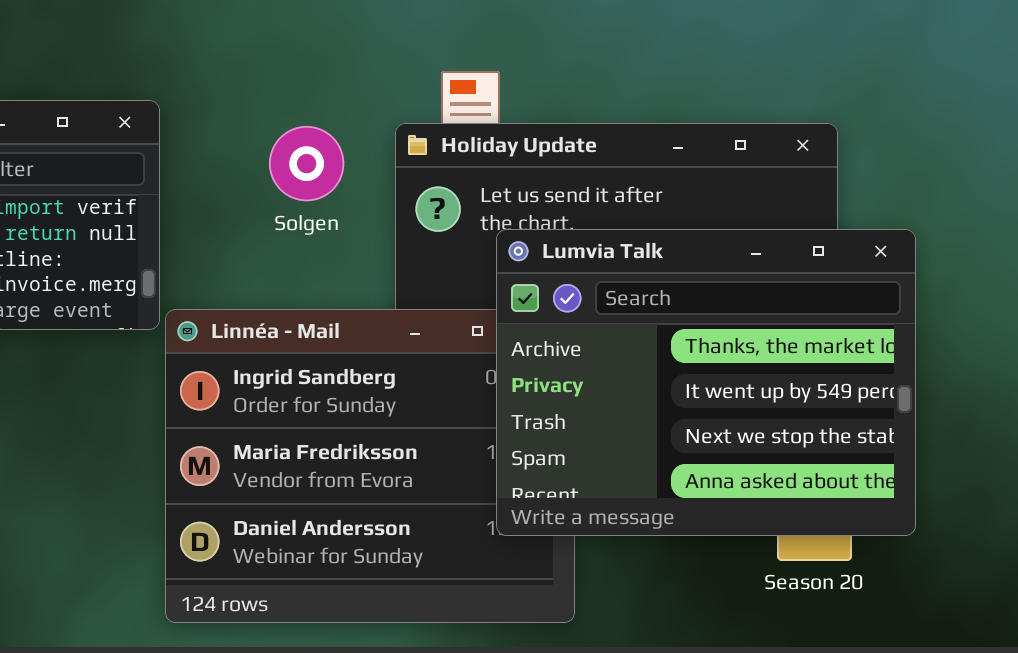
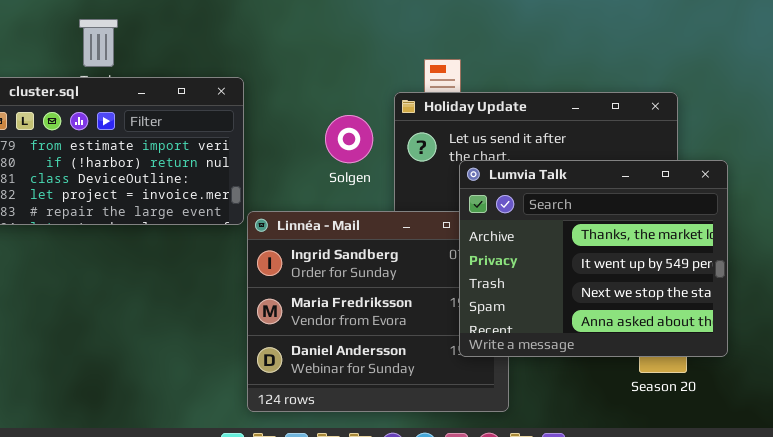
Solgen: [269,126,344,201] -> [325,115,373,163], moved

